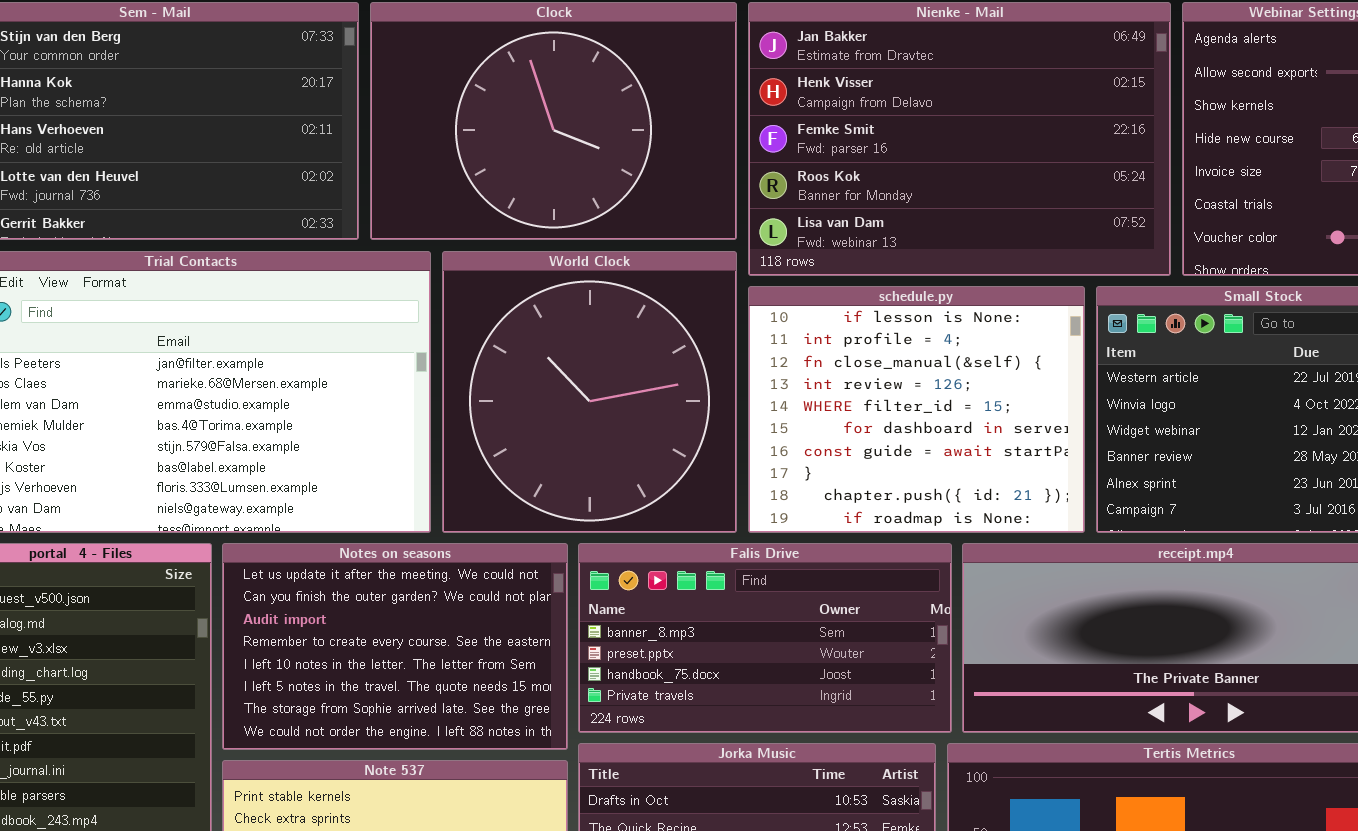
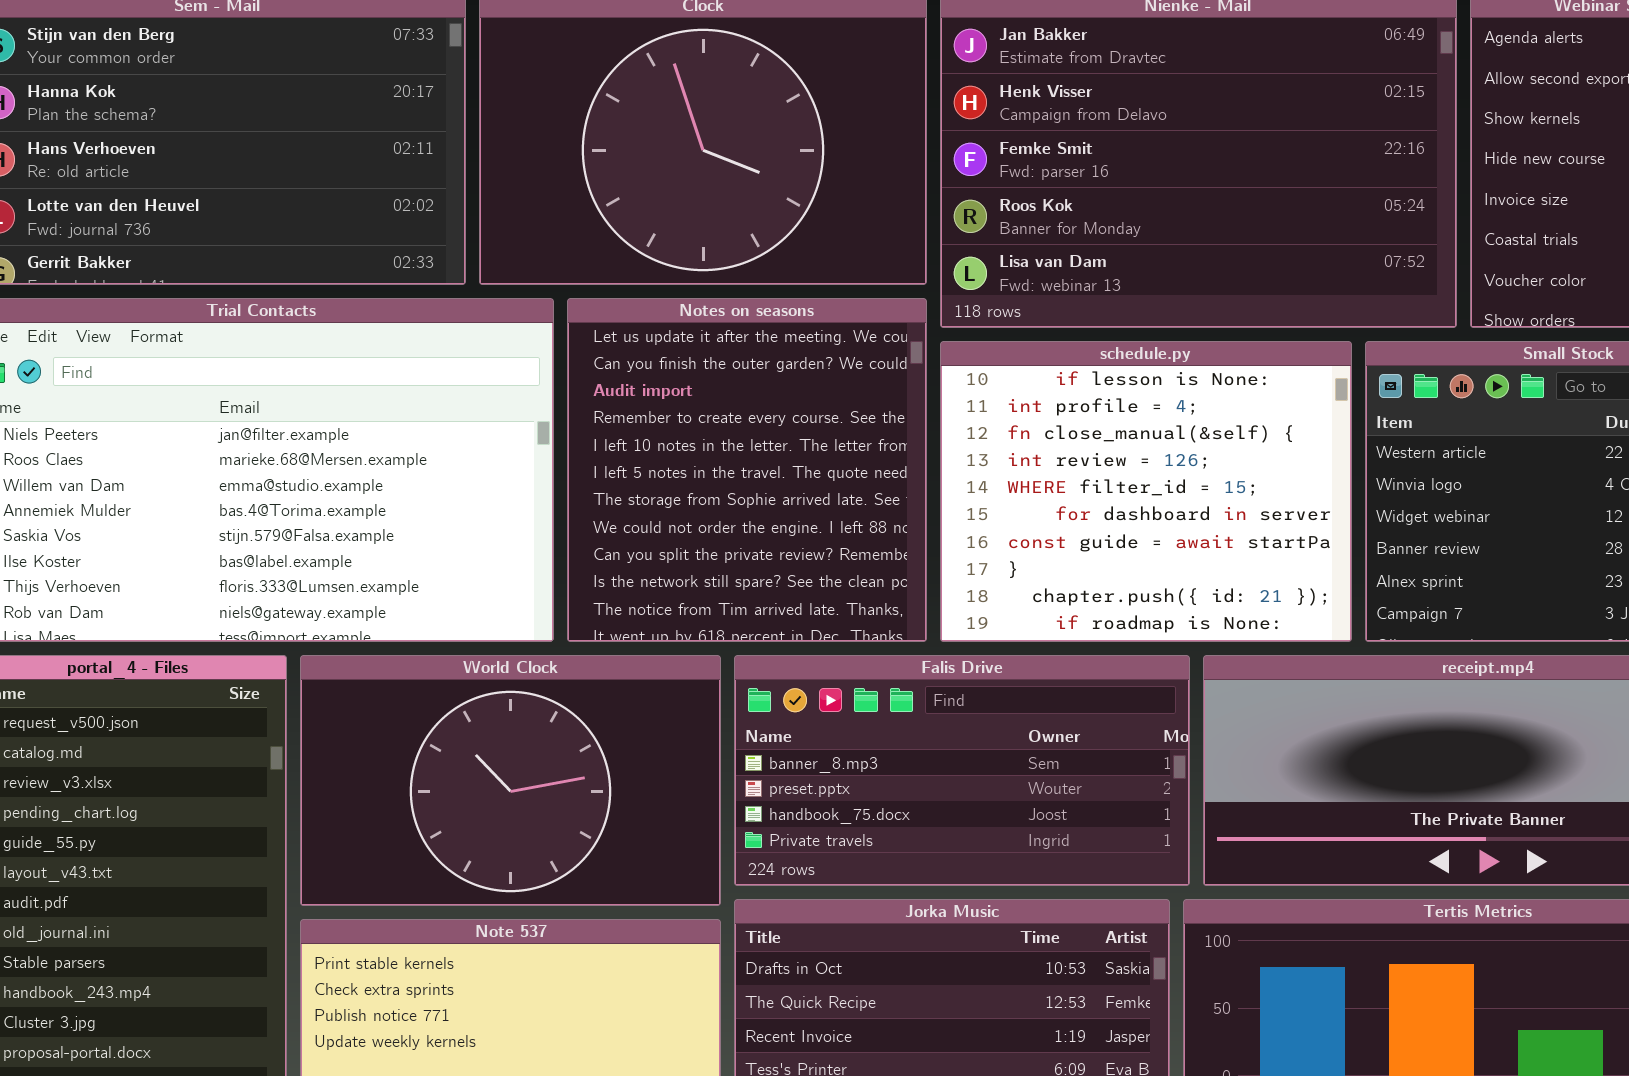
World Clock: [442,251,737,533] -> [300,655,721,906], moved, resized
Notes on seasons: [222,543,568,750] -> [567,298,927,642], moved, resized

